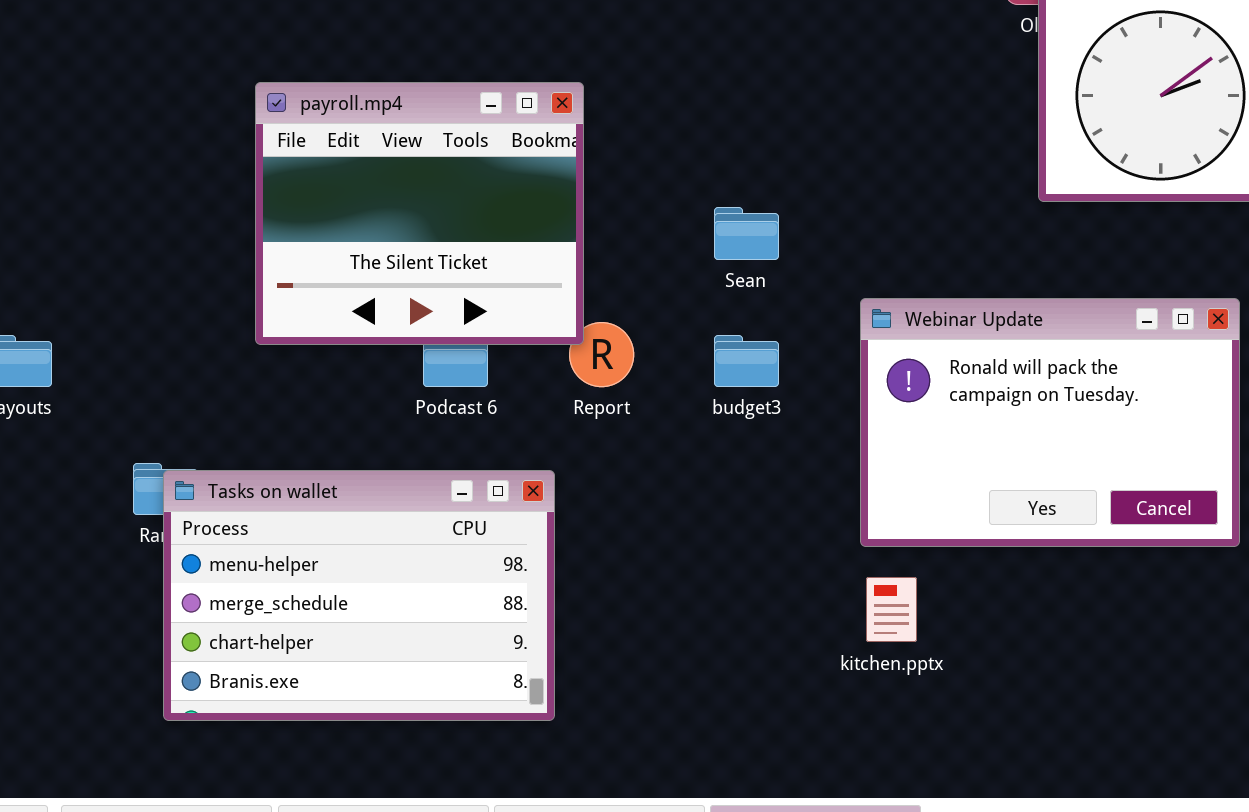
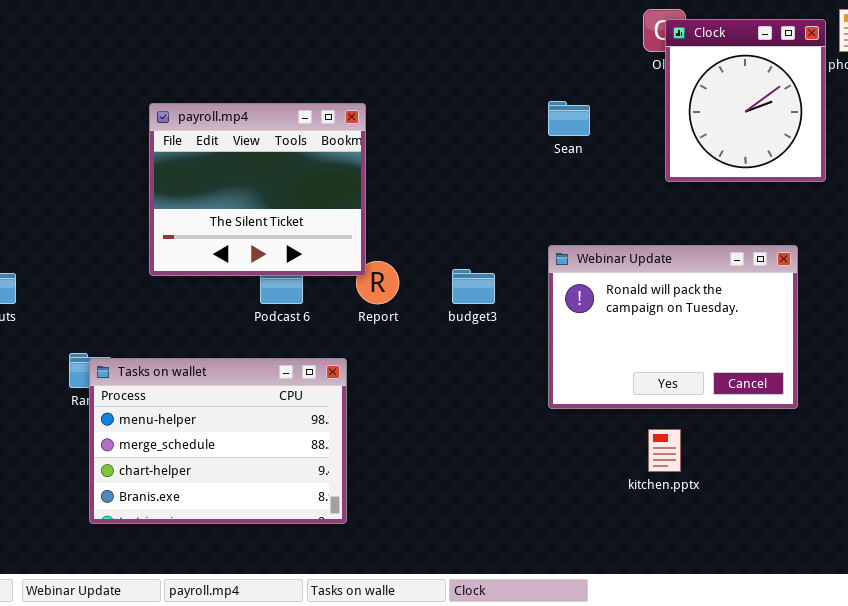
Sean: [714,207,779,260] -> [548,101,590,136], moved
kitchen.pptx: [866,577,917,642] -> [648,429,681,472], moved

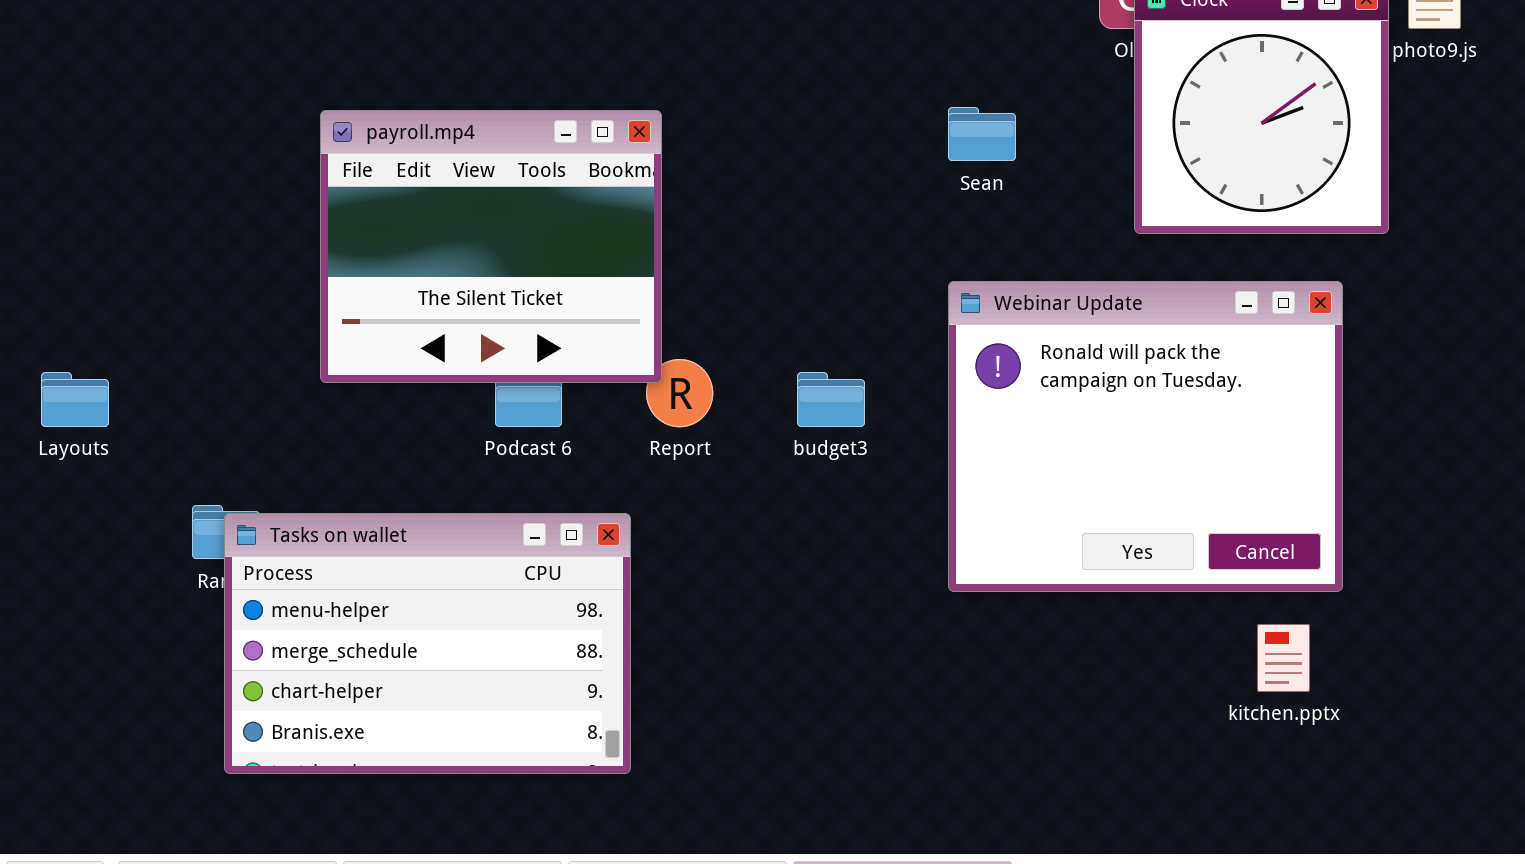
Webinar Update: [548,245,798,409] -> [948,281,1343,592], resized
kitchen.pptx: [648,429,681,472] -> [1257,624,1310,692], moved

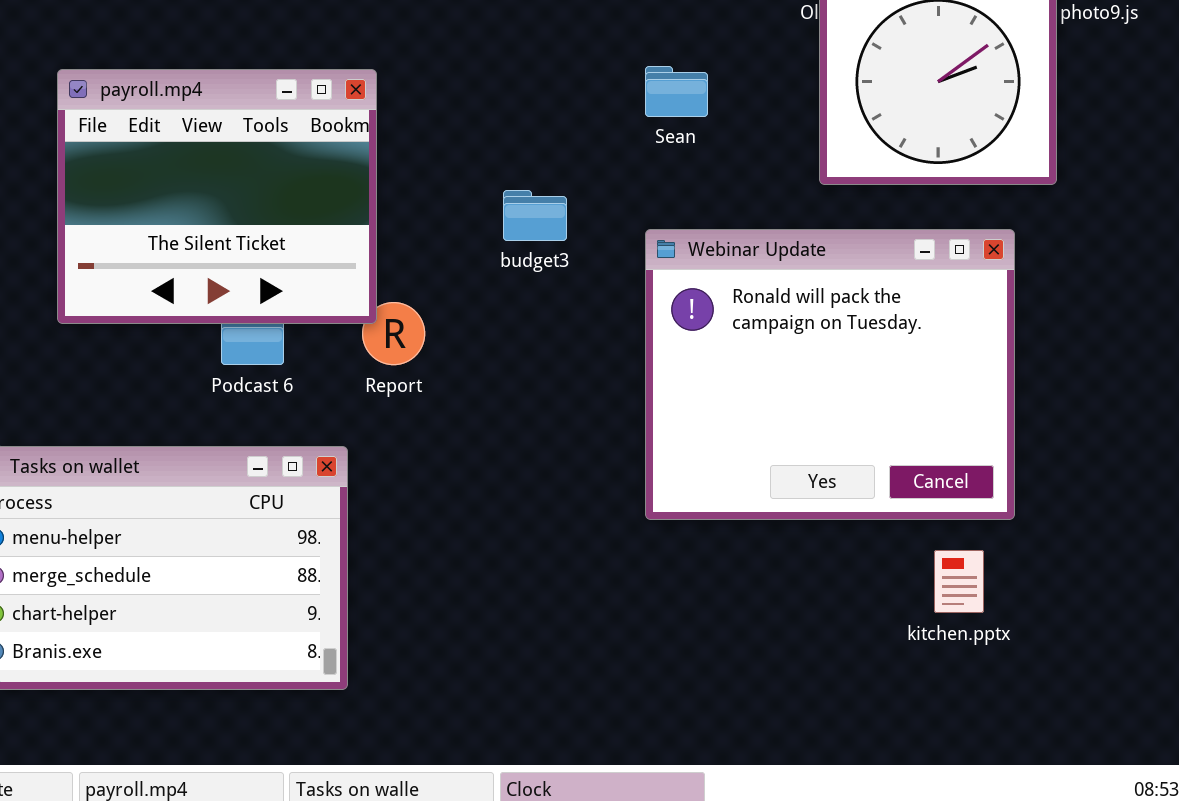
budget3: [797,372,865,427] -> [503,190,567,241], moved

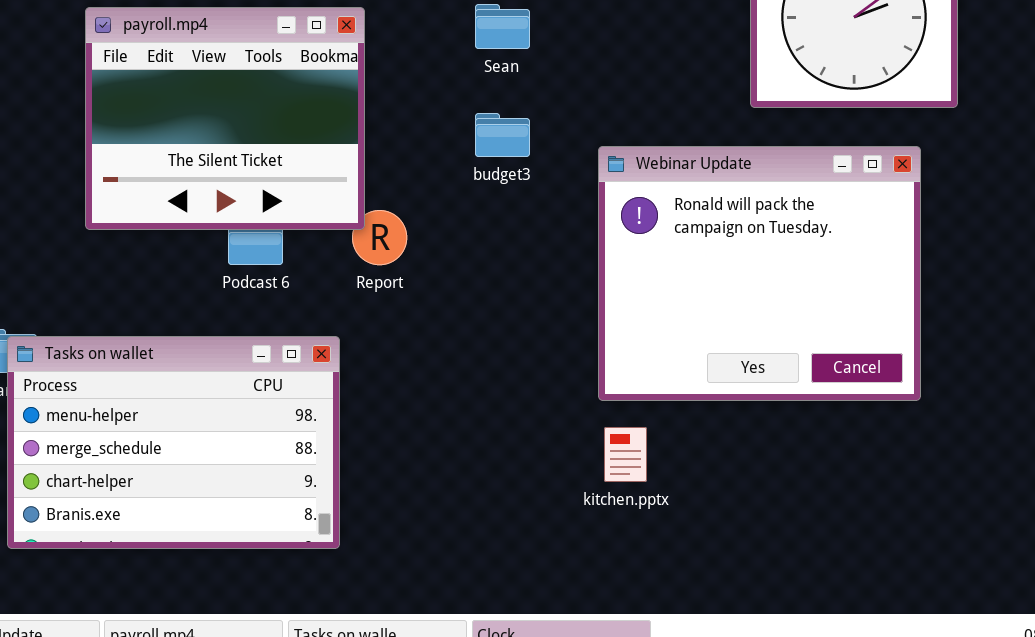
Sean: [645,66,708,117] -> [475,4,530,49], moved
kitchen.pptx: [934,550,984,613] -> [604,427,647,482], moved

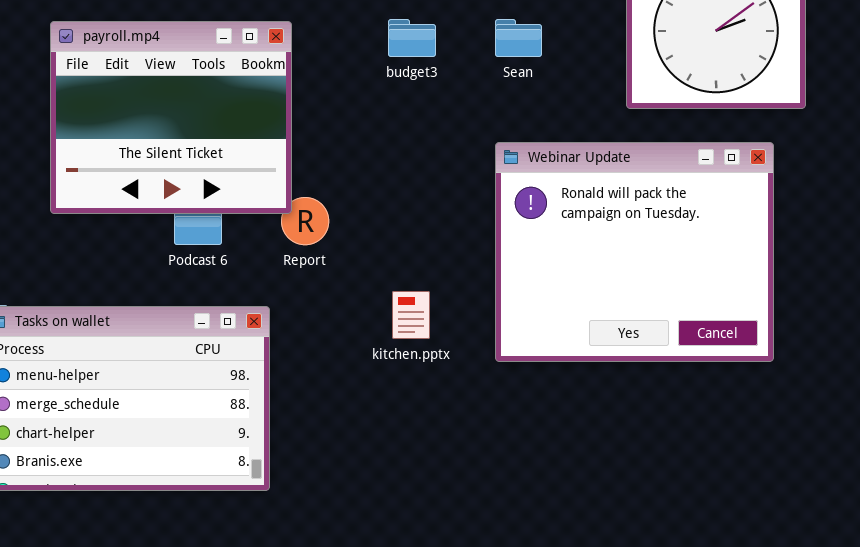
Sean: [475,4,530,49] -> [495,19,542,57], moved
budget3: [475,113,530,157] -> [388,19,436,57], moved
kitchen.pptx: [604,427,647,482] -> [392,291,430,339], moved

